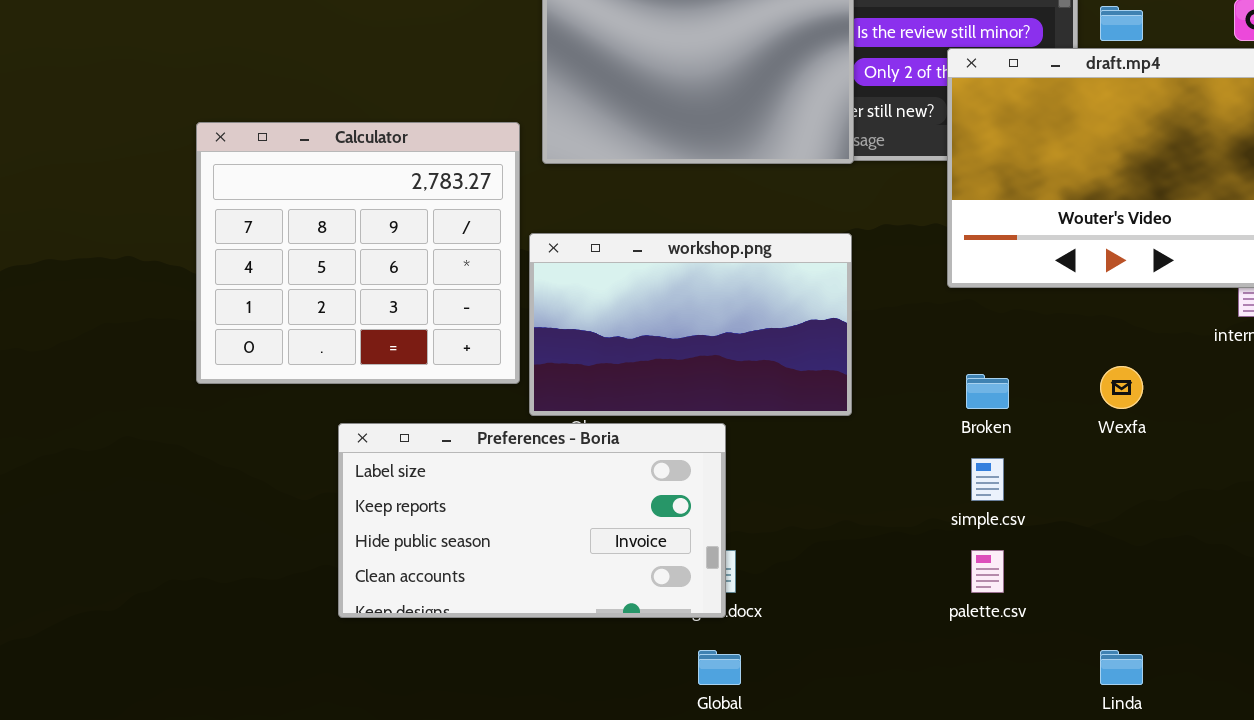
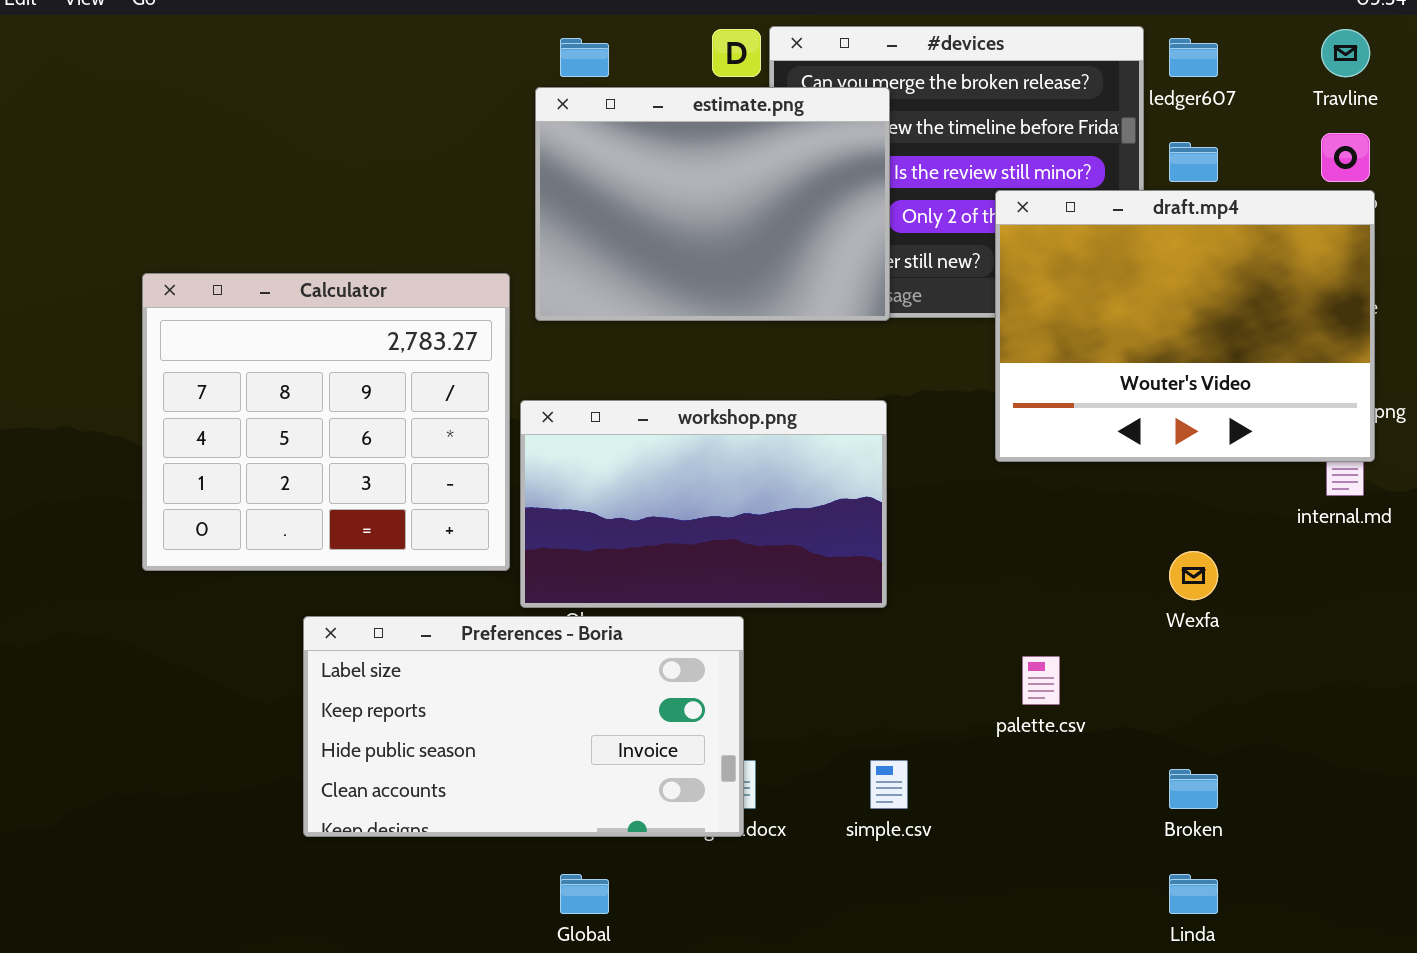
Broken: [966,374,1009,409] -> [1169,769,1218,809], moved
simple.csv: [971,458,1004,501] -> [870,760,908,809], moved
palette.csv: [971,550,1004,593] -> [1022,656,1060,705], moved
Global: [698,650,741,685] -> [560,874,609,914], moved

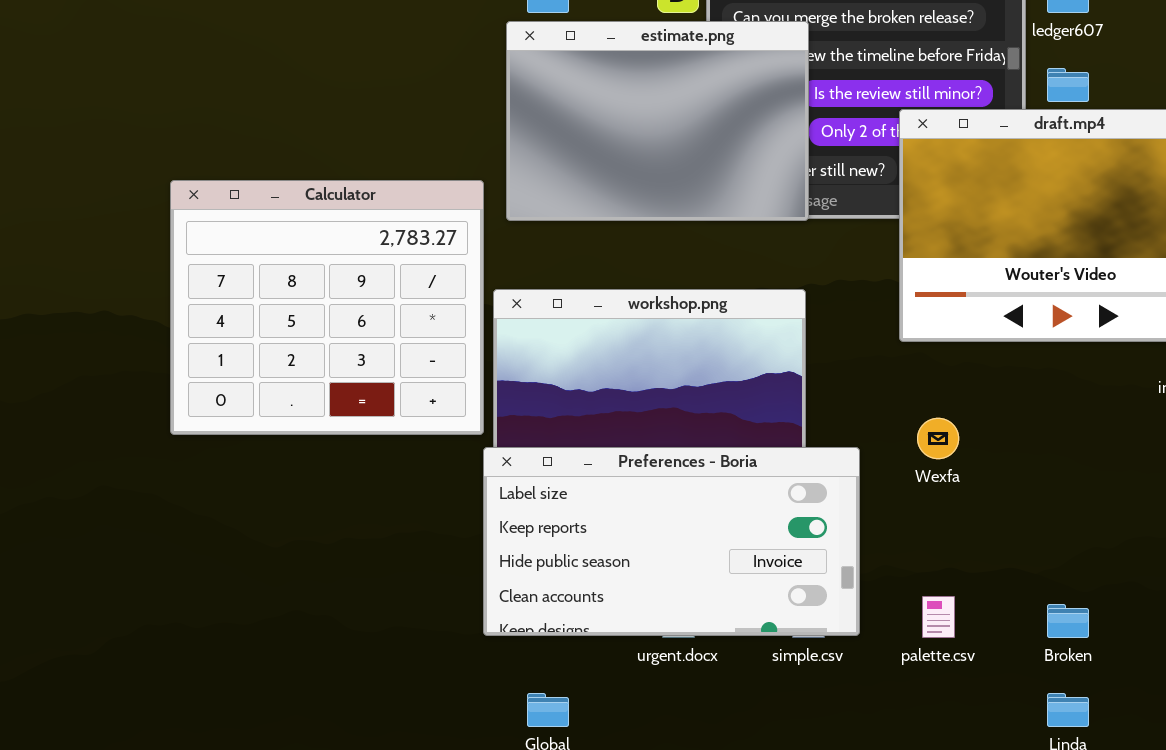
Wexfa: [1169,551,1218,600] -> [917,418,959,459], moved
Preferences - Boria: [303,616,744,837] -> [483,447,860,636], moved
palette.csv: [1022,656,1060,705] -> [922,596,955,638], moved

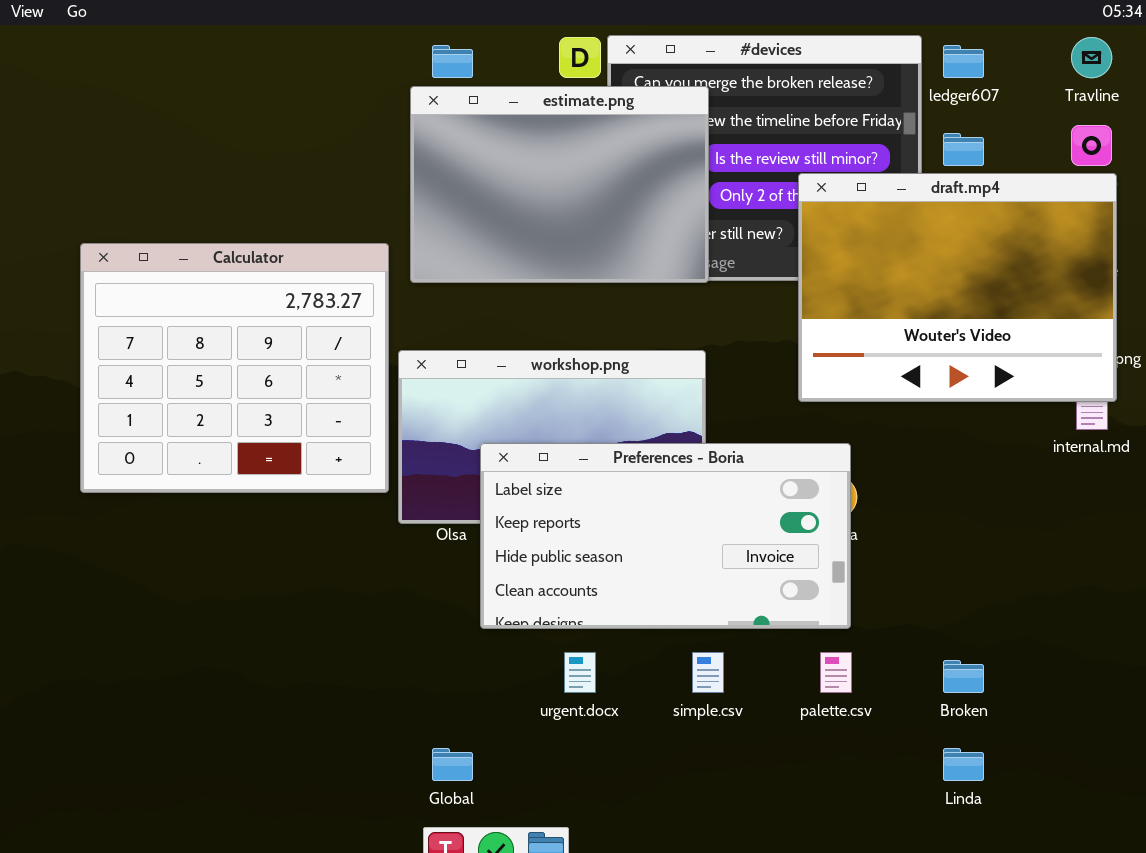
Preferences - Boria: [483,447,860,636] -> [480,443,851,629], moved

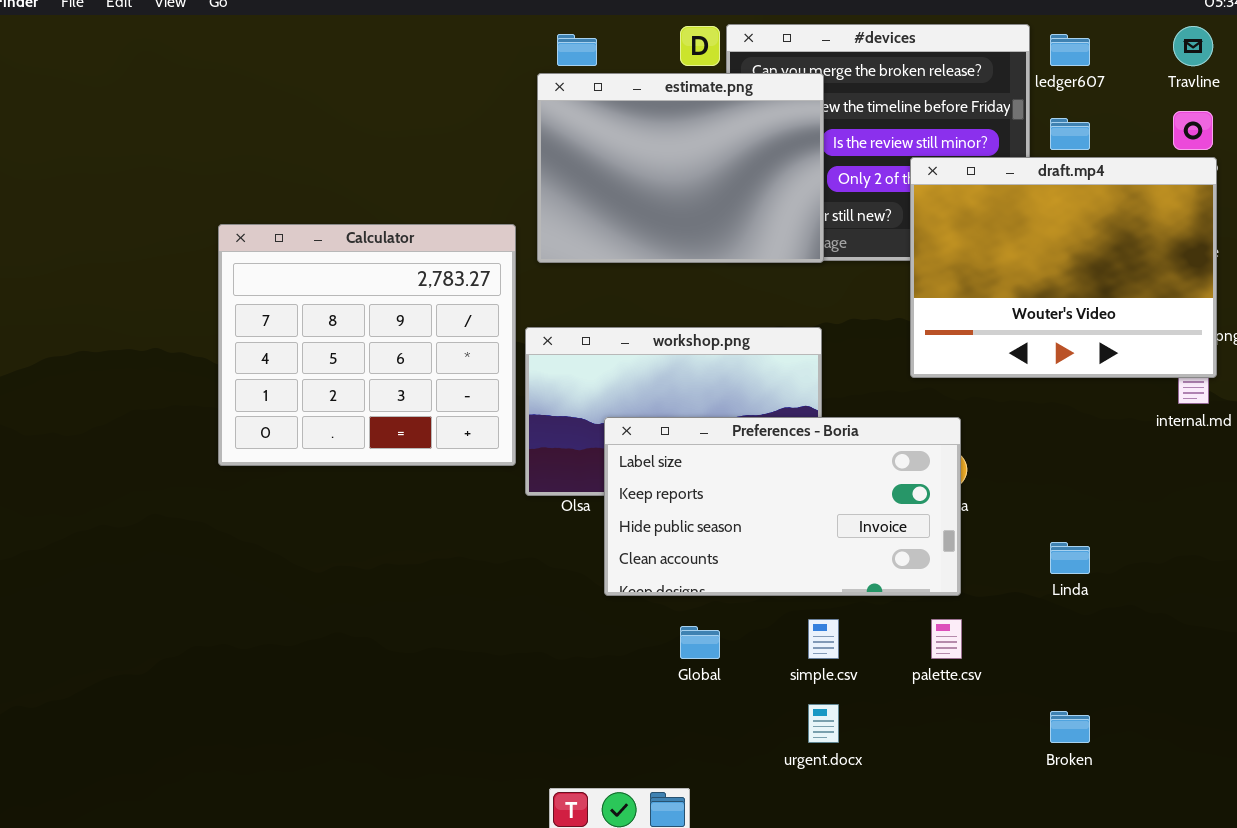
urgent.docx: [564,652,596,693] -> [808,704,839,743], moved
Broken: [943,660,984,693] -> [1050,711,1090,743], moved
Global: [432,748,473,781] -> [680,626,720,659], moved
Linda: [943,748,984,781] -> [1050,542,1090,574], moved

